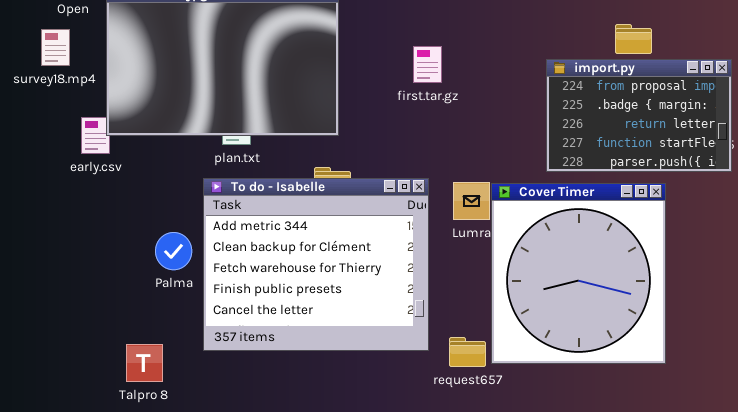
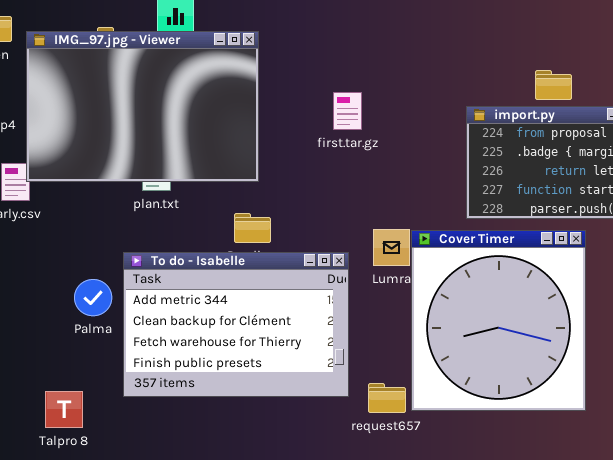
To do - Isabelle: [203,178,429,351] -> [123,252,349,397], resized

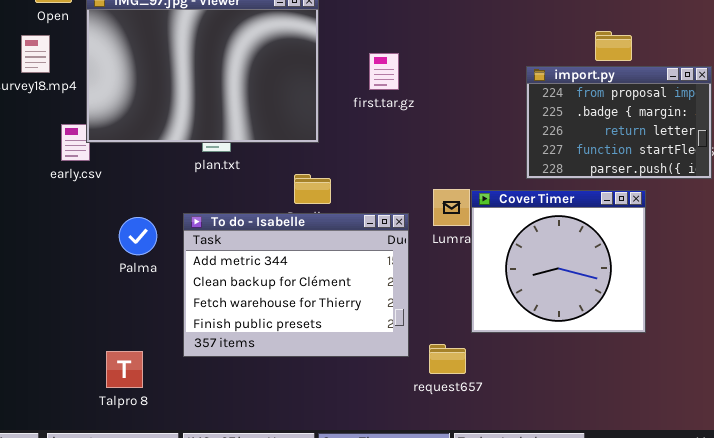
first.tar.gz: [333,92,362,130] -> [369,53,399,90], moved
Cover Timer: [411,230,586,411] -> [471,190,646,333], resized
Palma: [74,279,112,316] -> [119,217,157,255], moved

